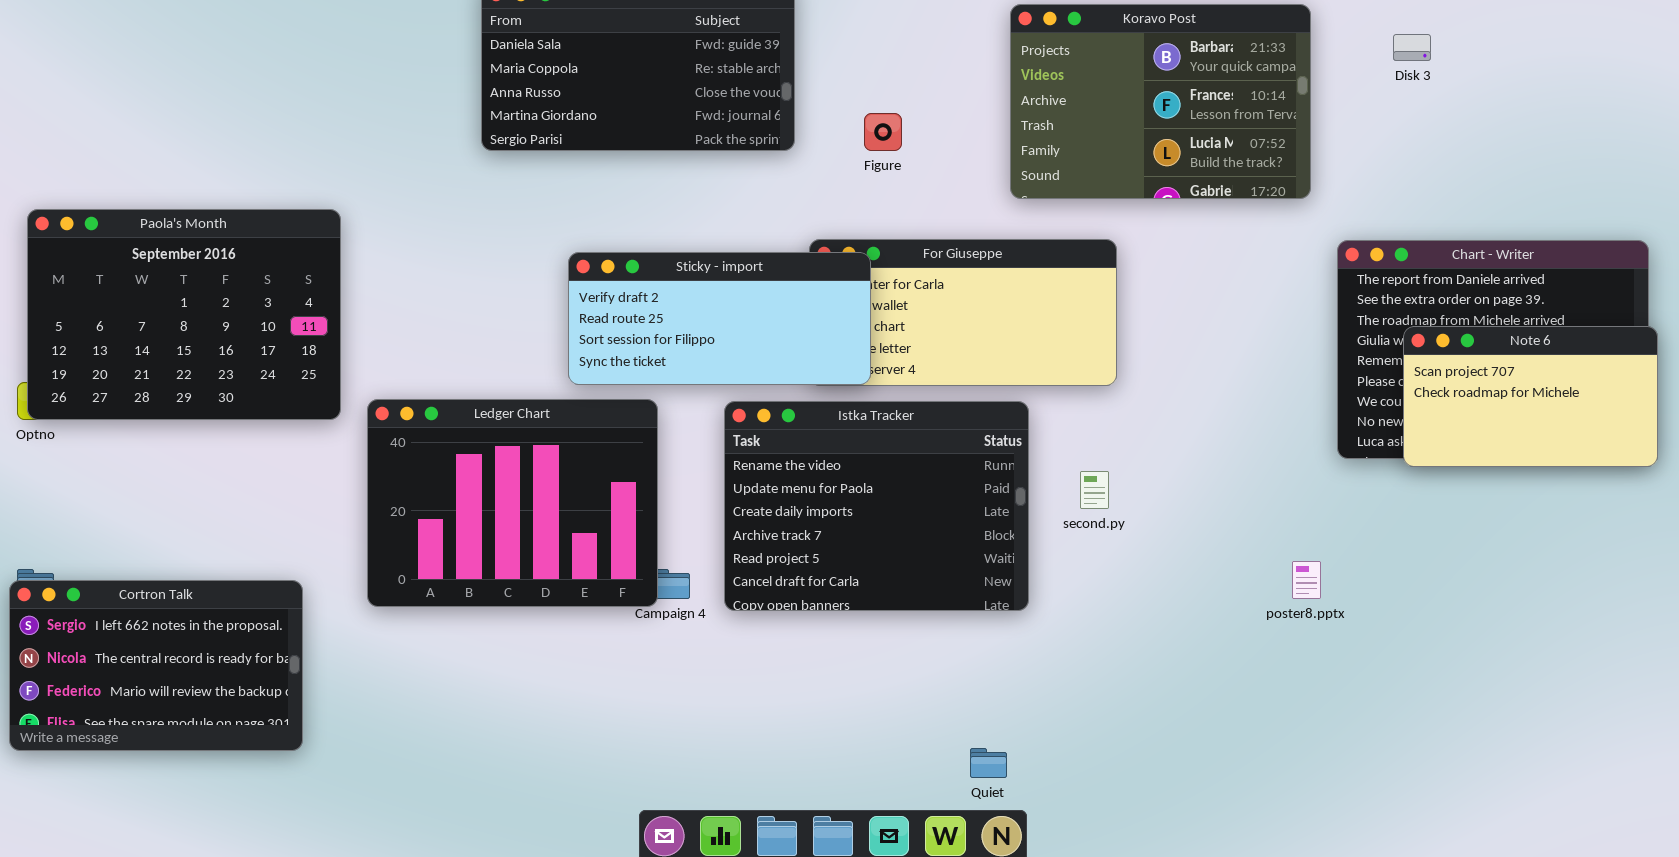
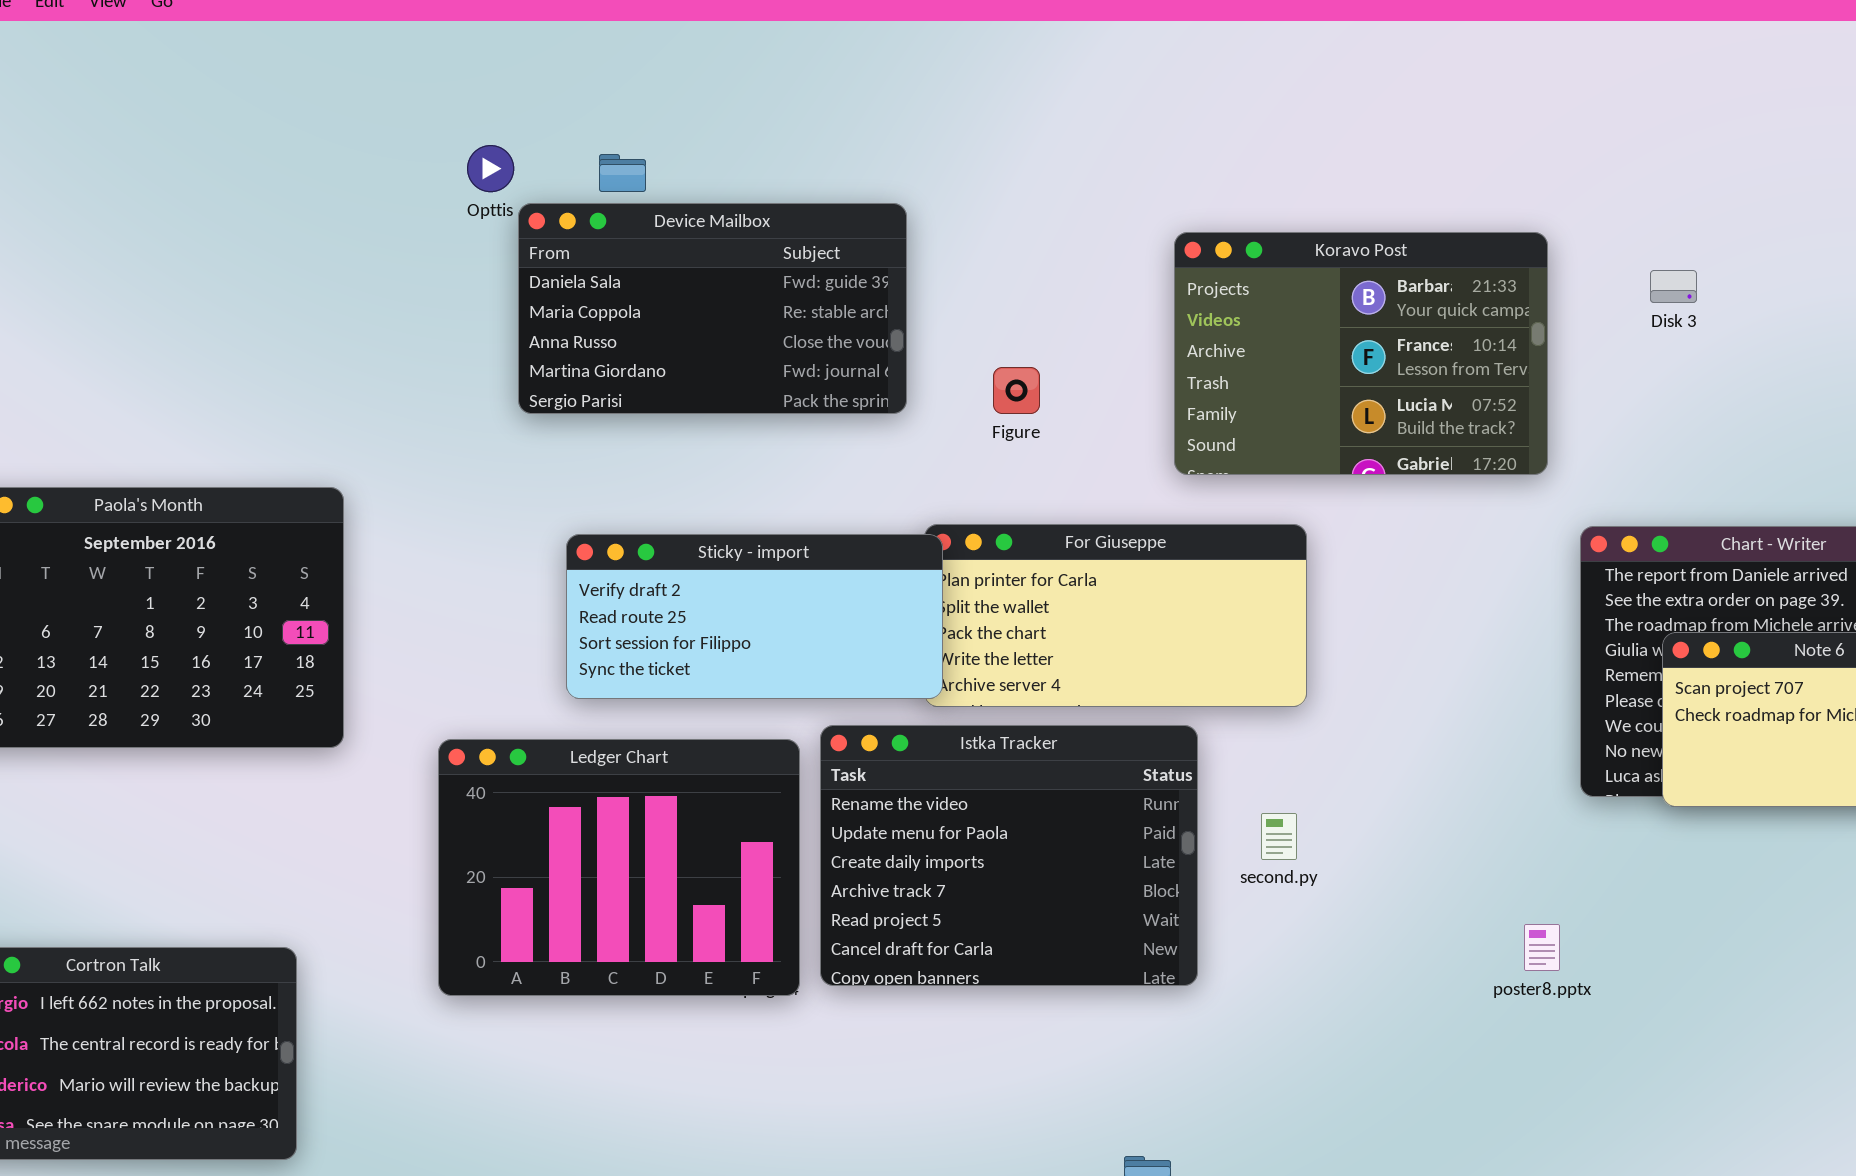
Sticky - import: [568,252,871,385] -> [566,534,943,699], moved
Ledger Chart: [367,399,658,607] -> [438,739,800,996], moved

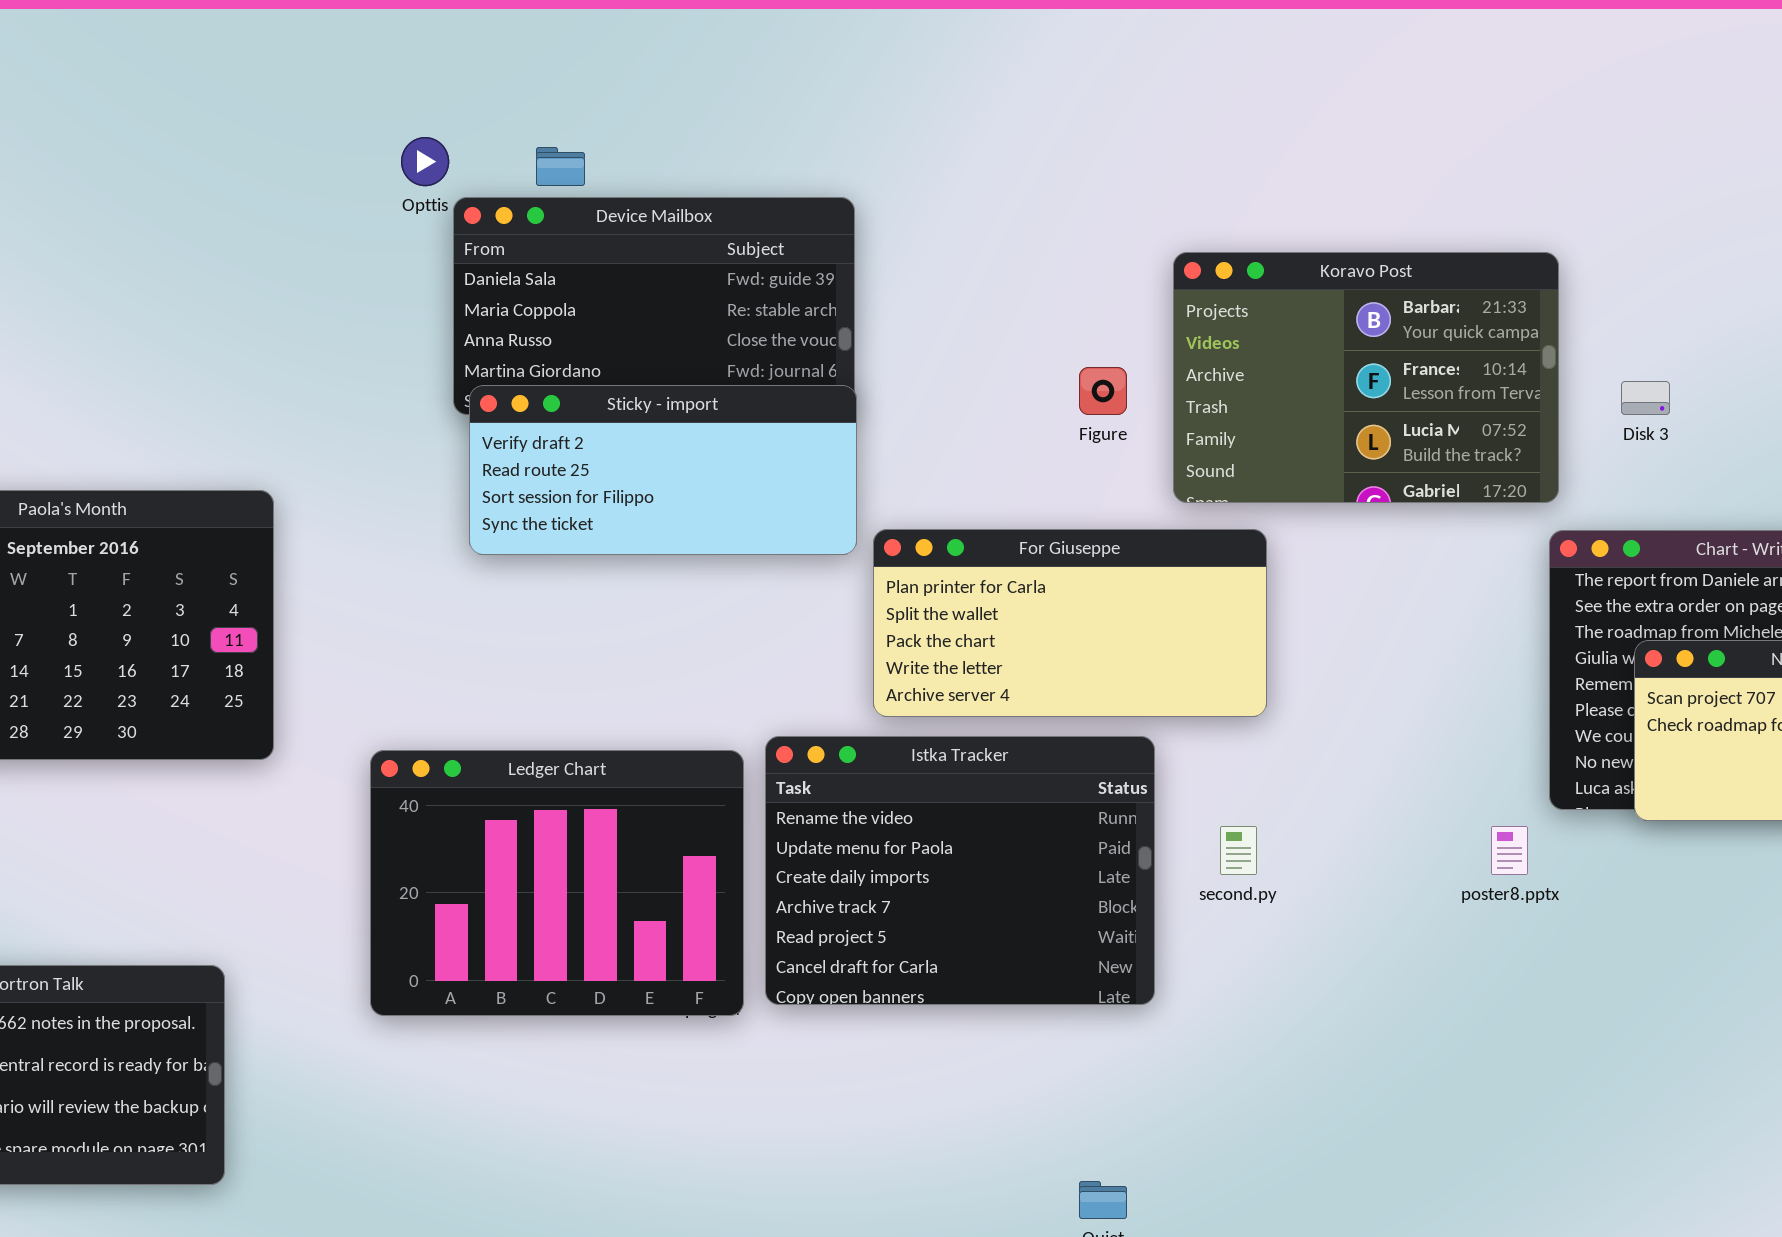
Koravo Post: [1174,232,1548,475] -> [1173,252,1559,503], moved
Disk 3: [1650,270,1697,303] -> [1621,381,1670,415], moved
Figure: [993,367,1040,414] -> [1079,367,1127,415], moved
Sticky - import: [566,534,943,699] -> [469,385,857,555], moved
poster8.pptx: [1524,924,1560,971] -> [1491,826,1528,875], moved

